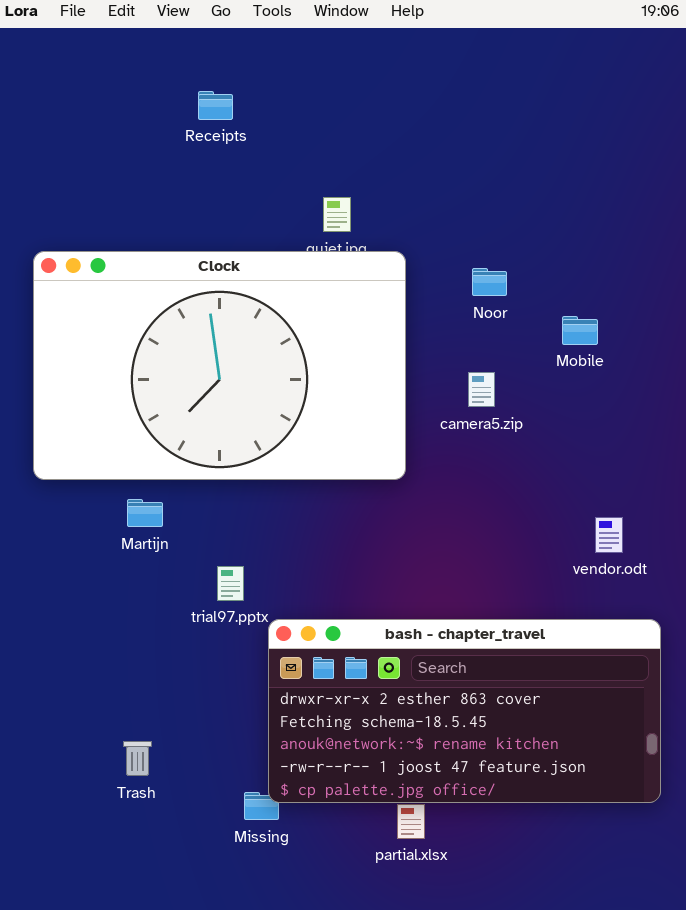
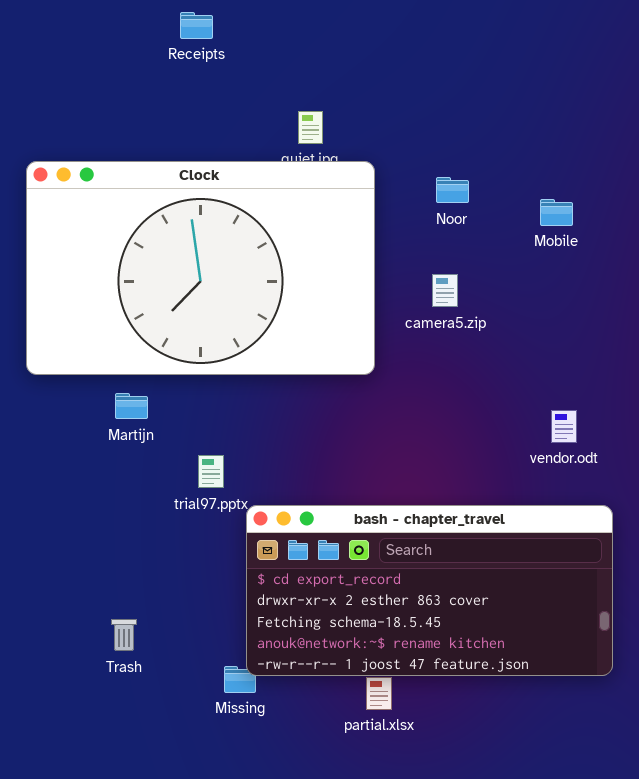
Mobile: [562,316,598,345] -> [540,199,573,226], moved
bash - chapter_travel: [268,619,661,803] -> [246,505,613,676], scrolled up 1 row

